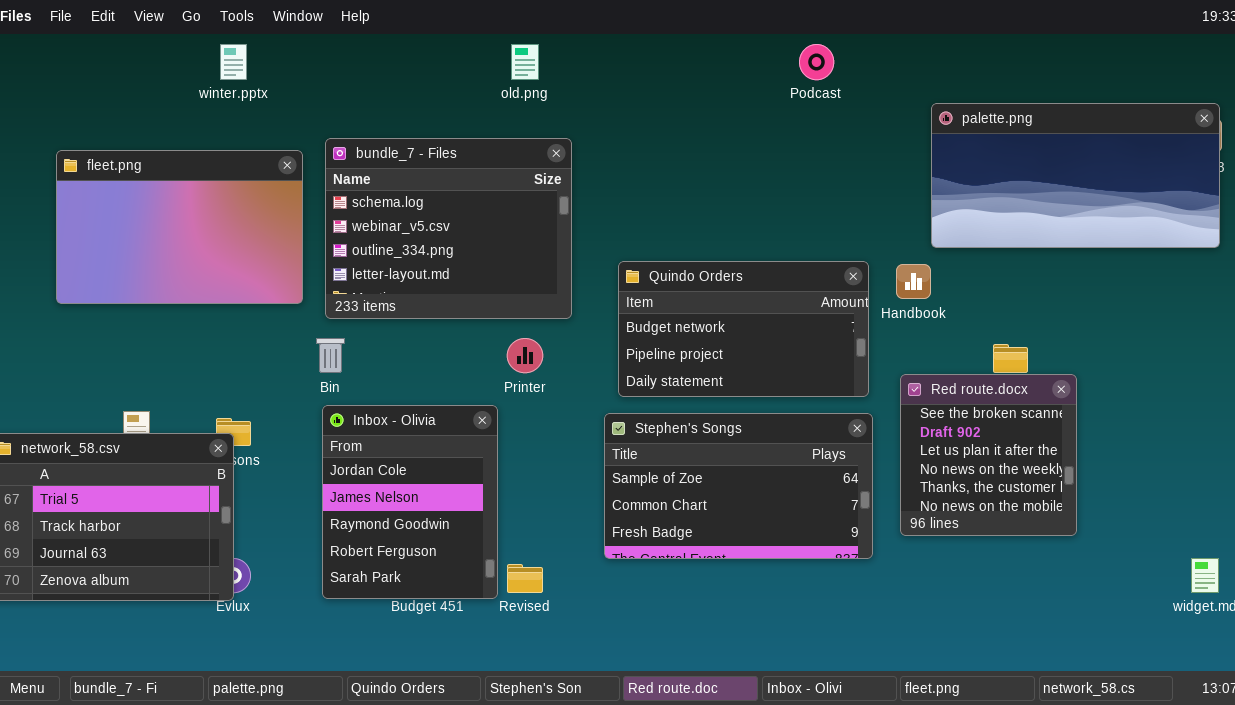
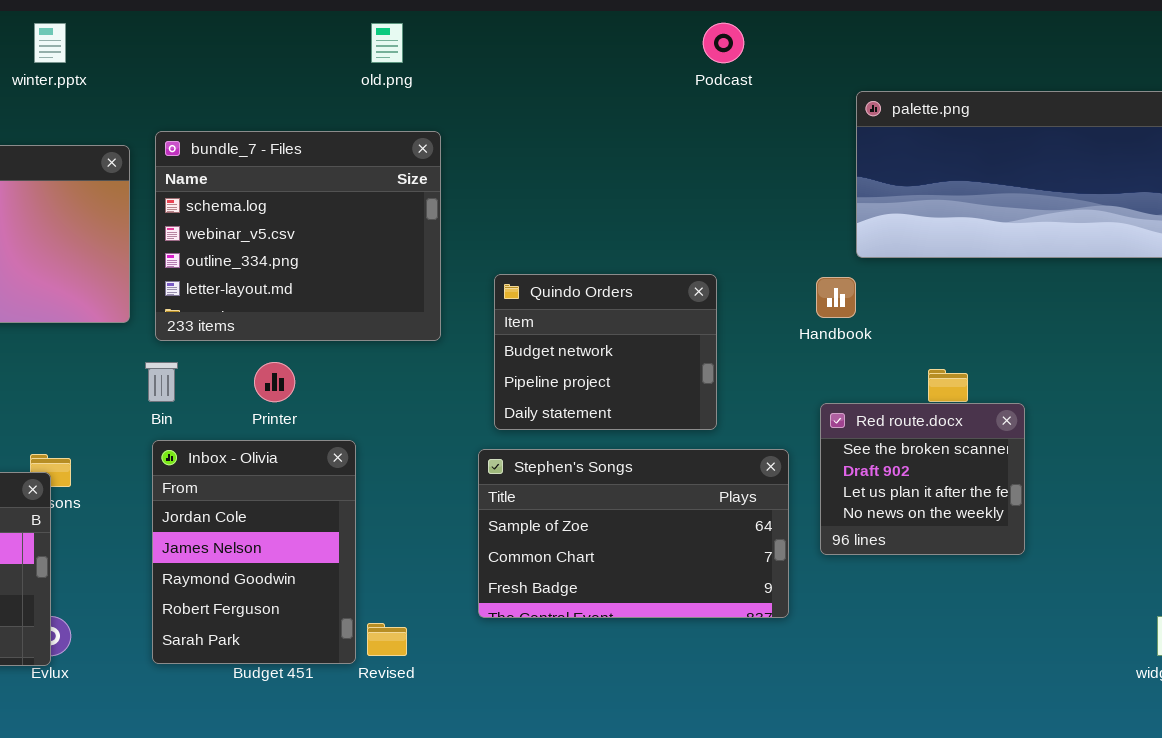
Quindo Orders: [618,261,869,397] -> [494,274,717,430], resized
Printer: [507,338,543,373] -> [254,362,295,402], moved
Red route.docx: [900,374,1077,536] -> [820,403,1025,555], resized

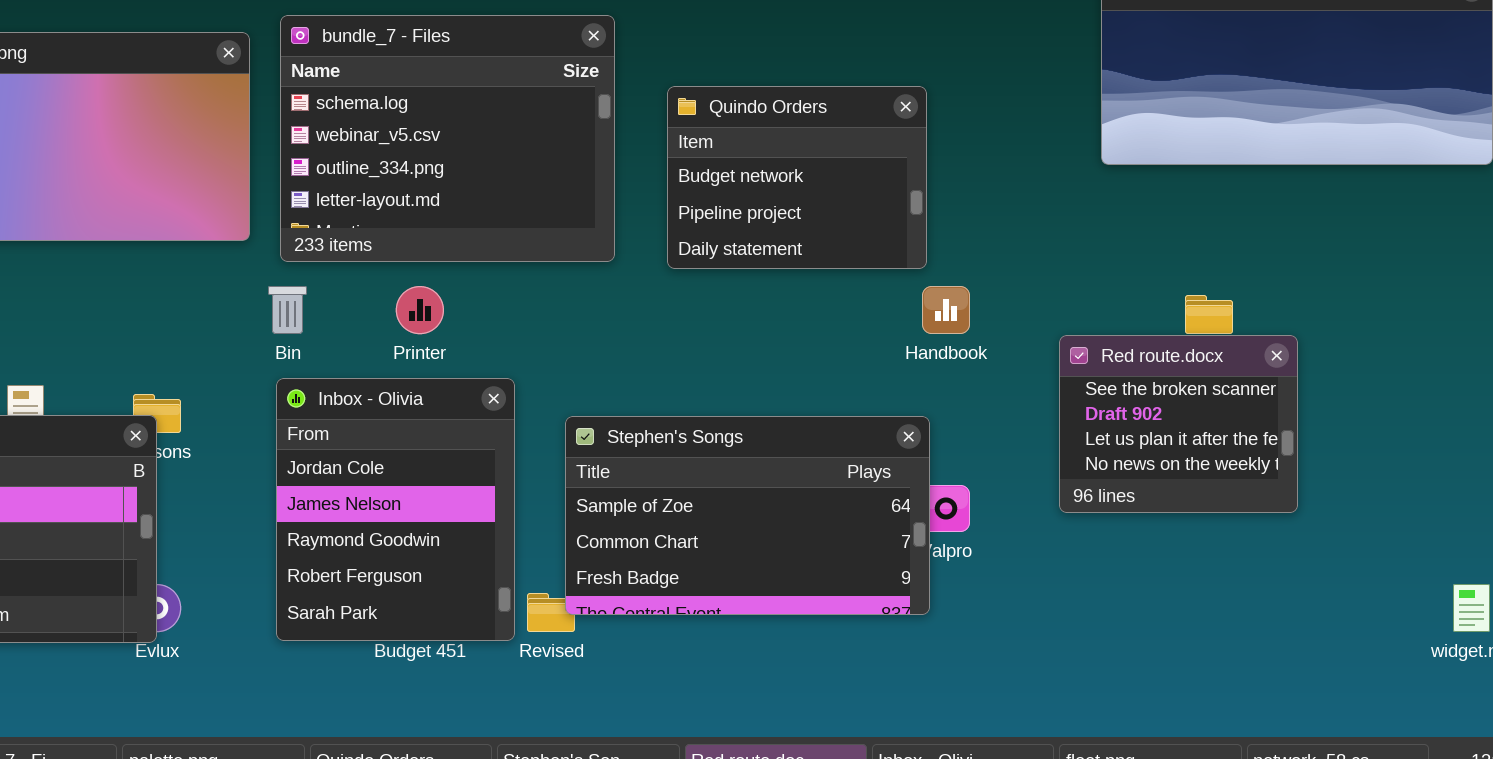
Quindo Orders: [494,274,717,430] -> [667,86,927,269], moved
Handbook: [816,277,856,318] -> [922,286,970,334], moved
Stephen's Songs: [478,449,789,618] -> [565,416,930,615], moved

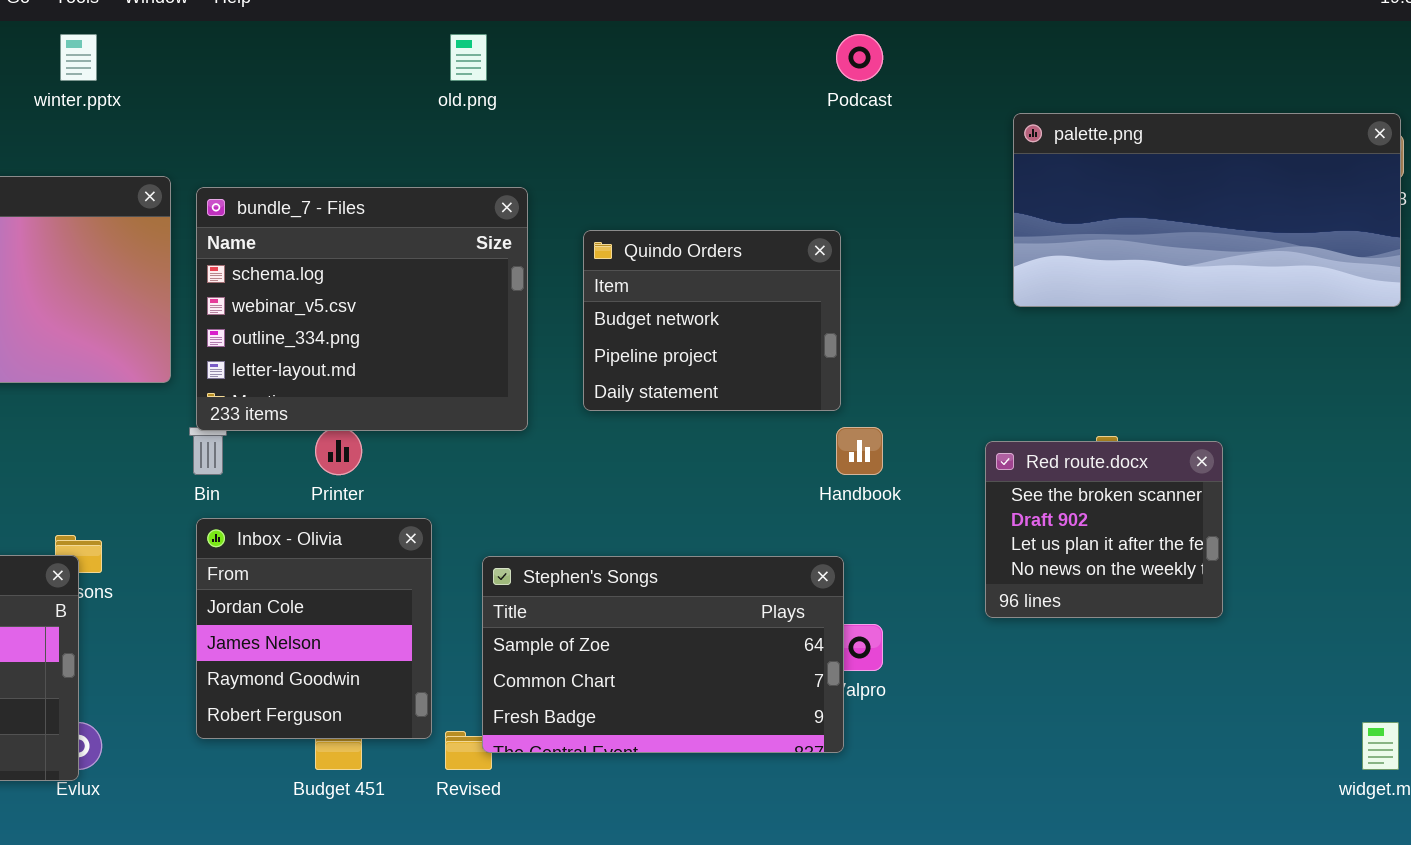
bundle_7 - Files: [280,15,615,262] -> [196,187,528,431], moved
Red route.docx: [1059,335,1298,513] -> [985,441,1223,618], moved
Inbox - Olivia: [276,378,515,641] -> [196,518,432,739], resized

